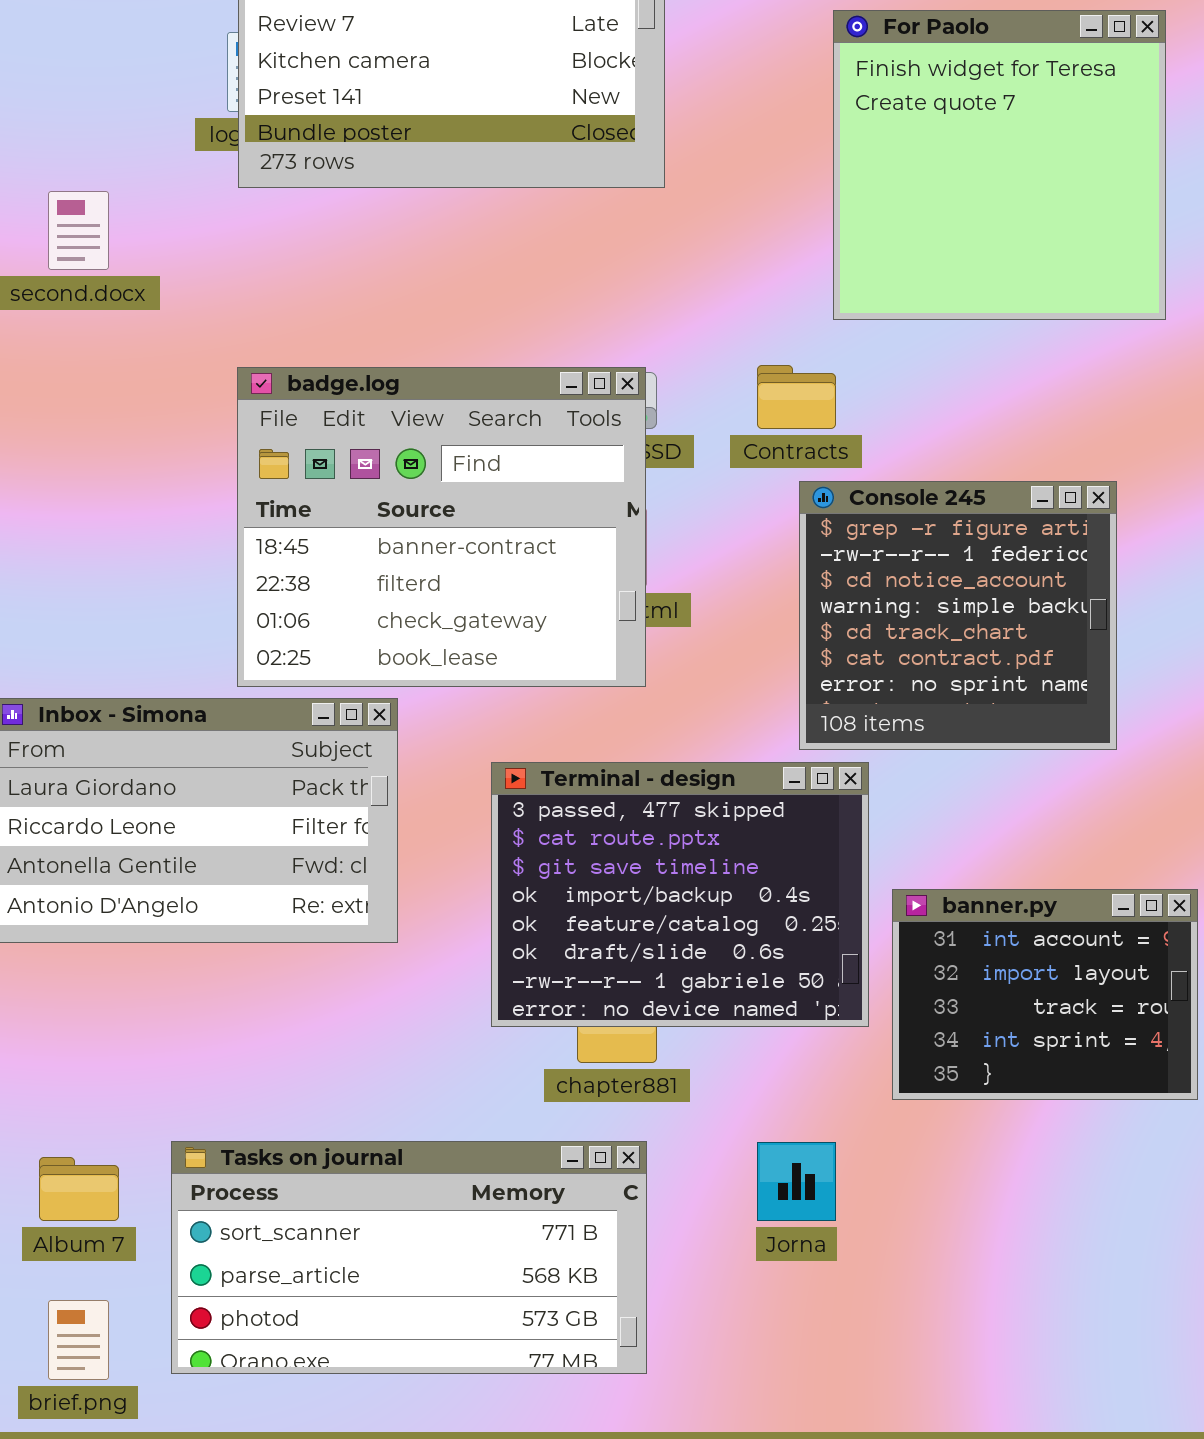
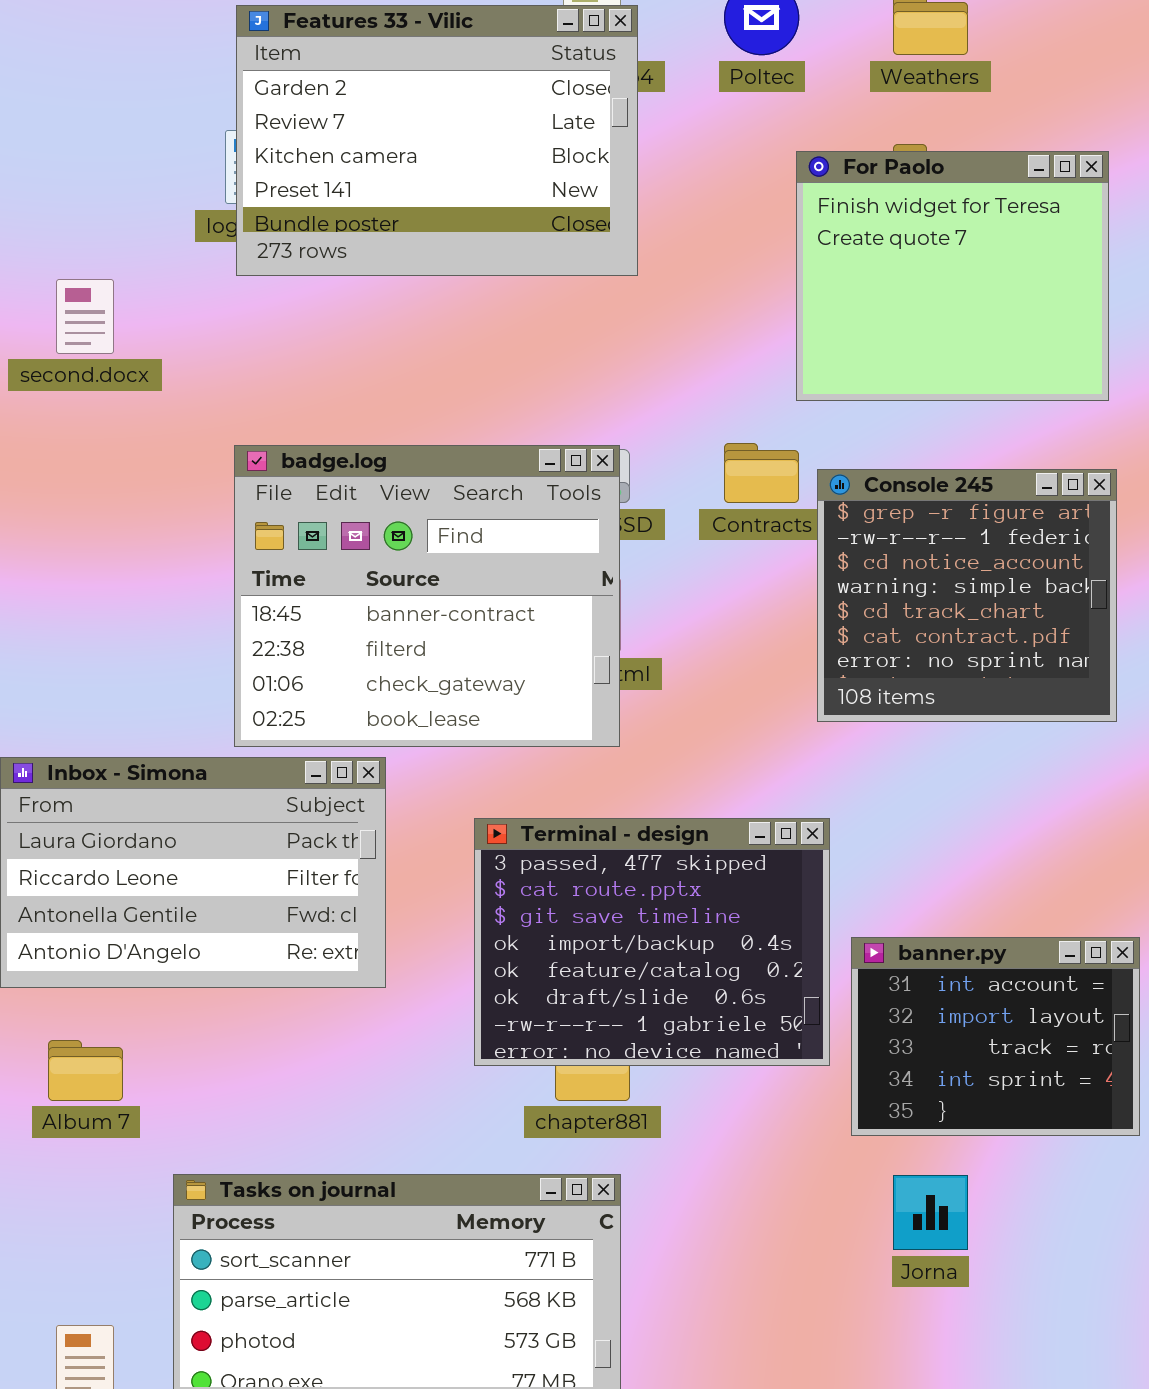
For Paolo: [833,10,1166,320] -> [796,151,1109,401], resized
Console 245: [799,481,1117,750] -> [817,469,1117,722], moved
Jorna: [757,1142,836,1221] -> [893,1175,968,1250], moved
Album 7: [39,1157,119,1221] -> [48,1040,123,1101], moved

